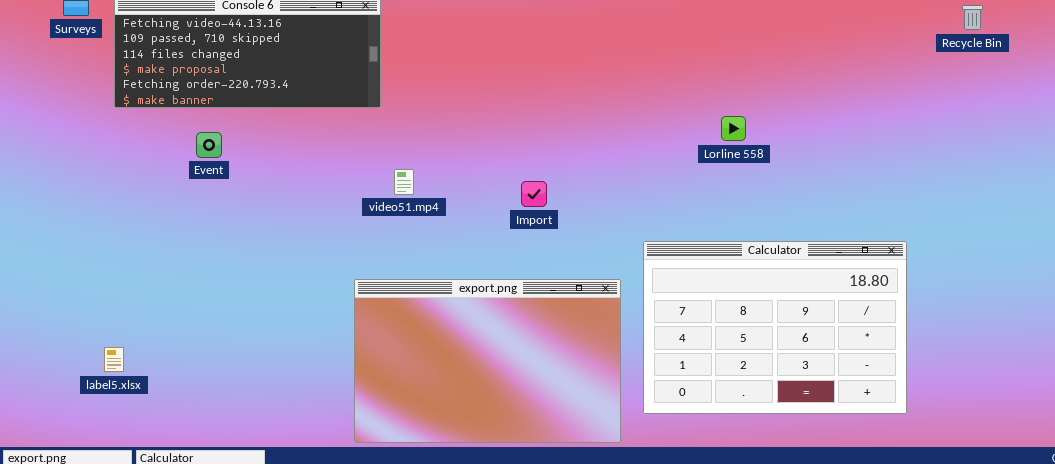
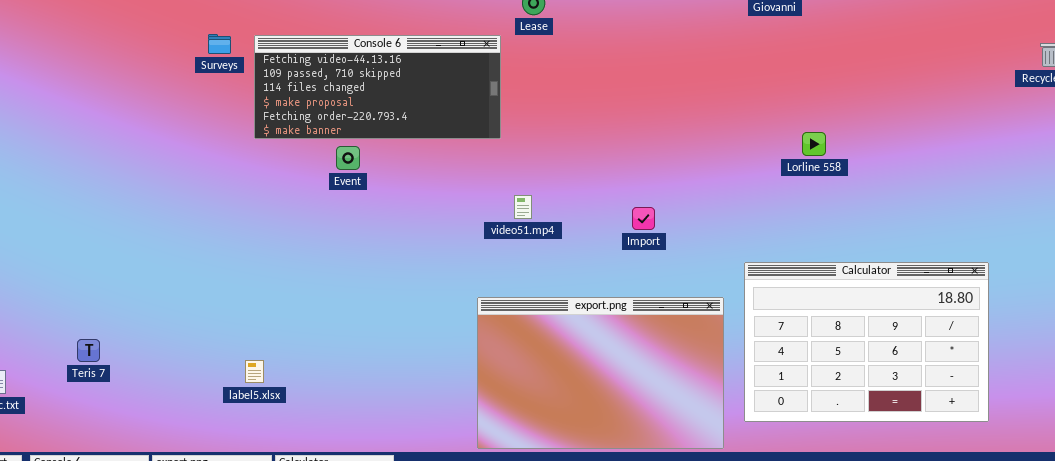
Lorline 558: [721,116,746,141] -> [802,132,826,156], moved
Event: [196,132,222,158] -> [336,146,360,170], moved

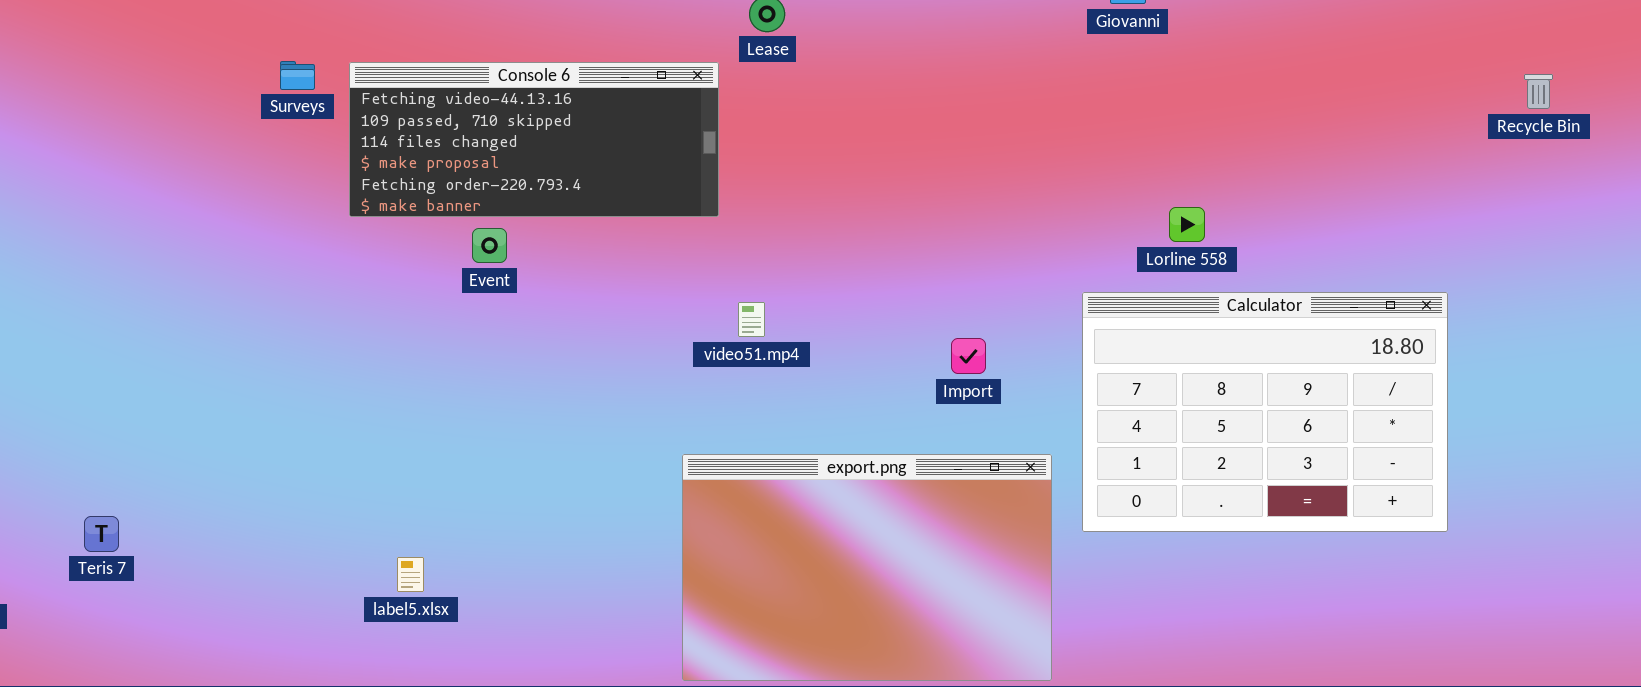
Import: [632,207,655,230] -> [951,338,986,374], moved
Calculator: [744,262,989,422] -> [1082,292,1448,532], moved
label5.xlsx: [245,360,264,383] -> [397,557,424,592], moved

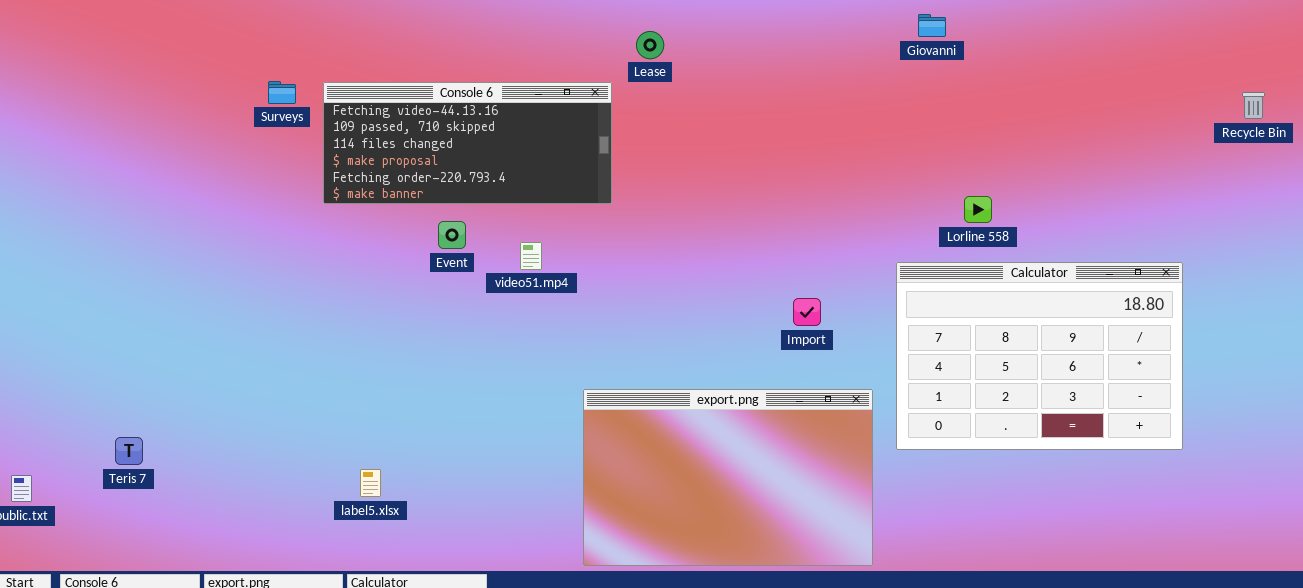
Event: [472,228,507,263] -> [438,221,466,249], moved
video51.mp4: [738,302,765,337] -> [520,242,542,270], moved

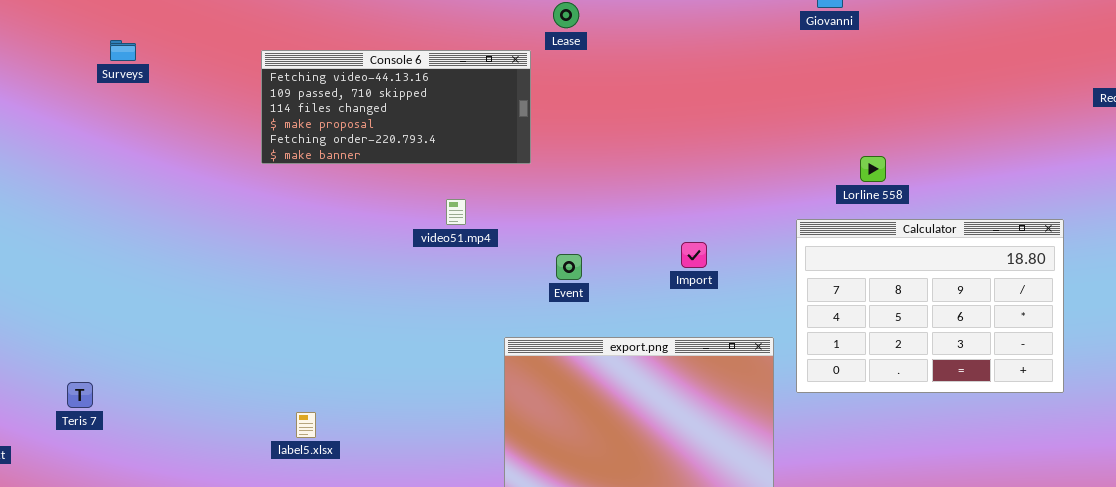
Surveys: [268,81,296,104] -> [110,40,136,61], moved
Event: [438,221,466,249] -> [556,254,582,280], moved
Import: [793,298,821,326] -> [681,242,707,268], moved

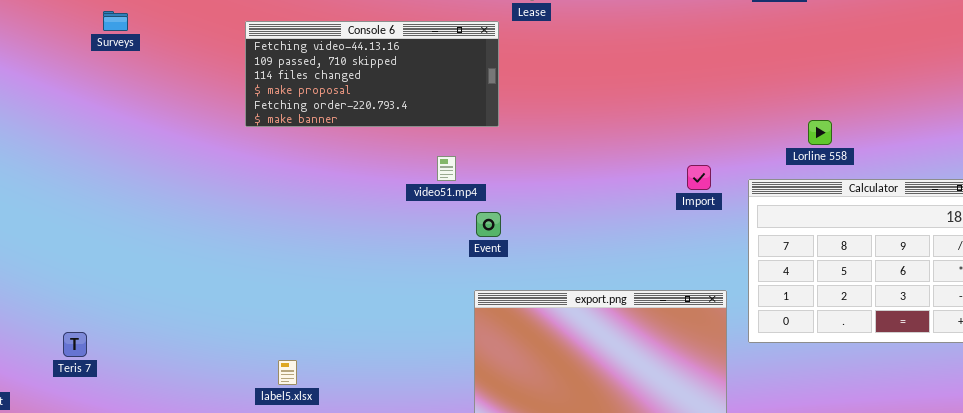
video51.mp4: [446,199,466,225] -> [437,156,456,181], moved
Import: [681,242,707,268] -> [687,165,711,190], moved
Event: [556,254,582,280] -> [476,212,501,237], moved

